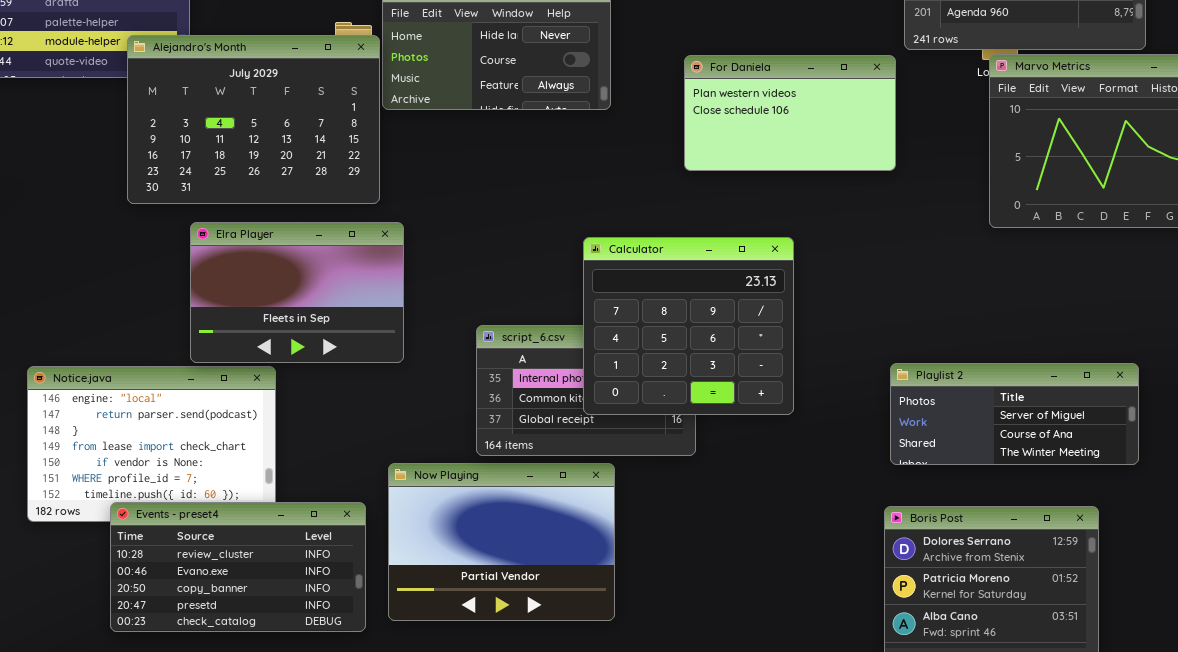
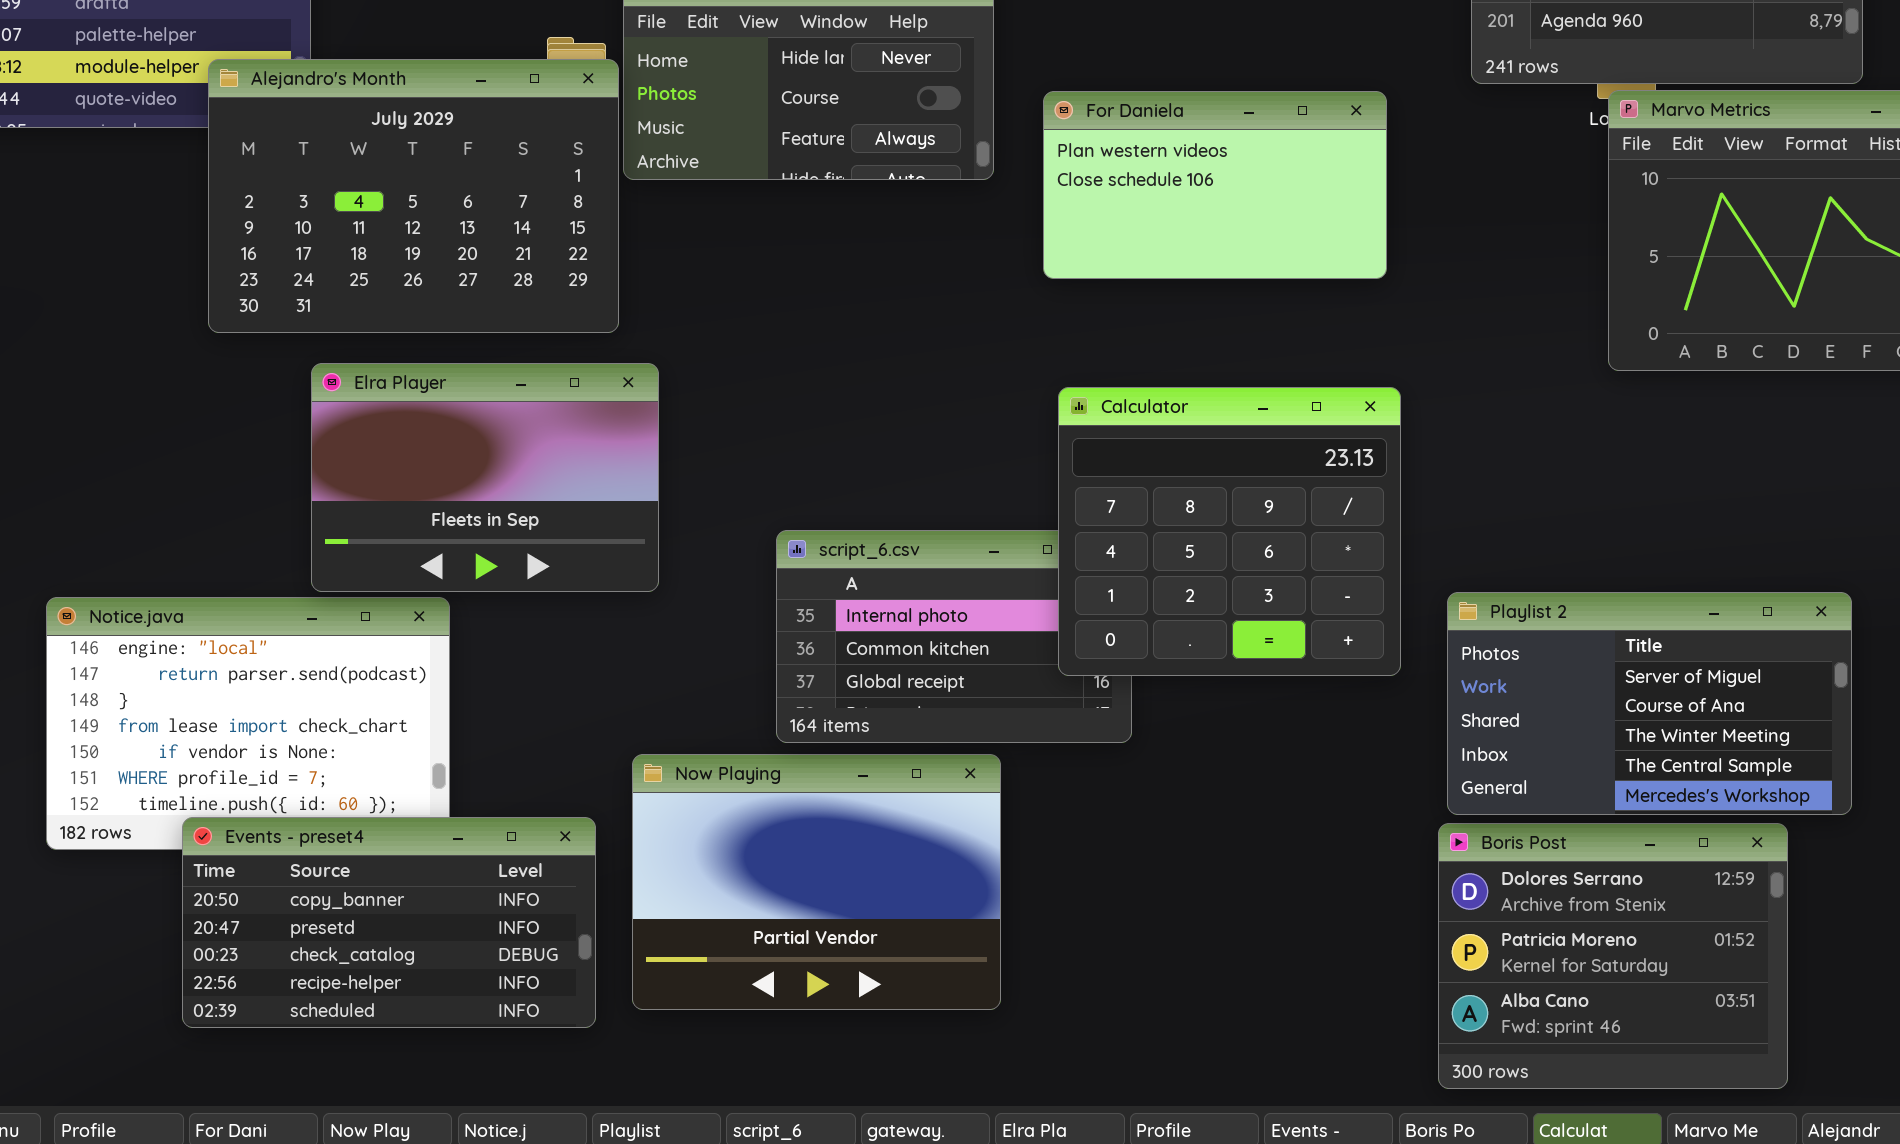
For Daniela: [684,55,896,171] -> [1043,91,1387,279], moved
Calculator: [583,237,794,415] -> [1058,387,1401,676], moved
Playlist 2: [890,363,1139,465] -> [1447,592,1852,815], resized
Events - preset4: [110,502,366,632] -> [182,817,596,1028], scrolled down 2 rows

